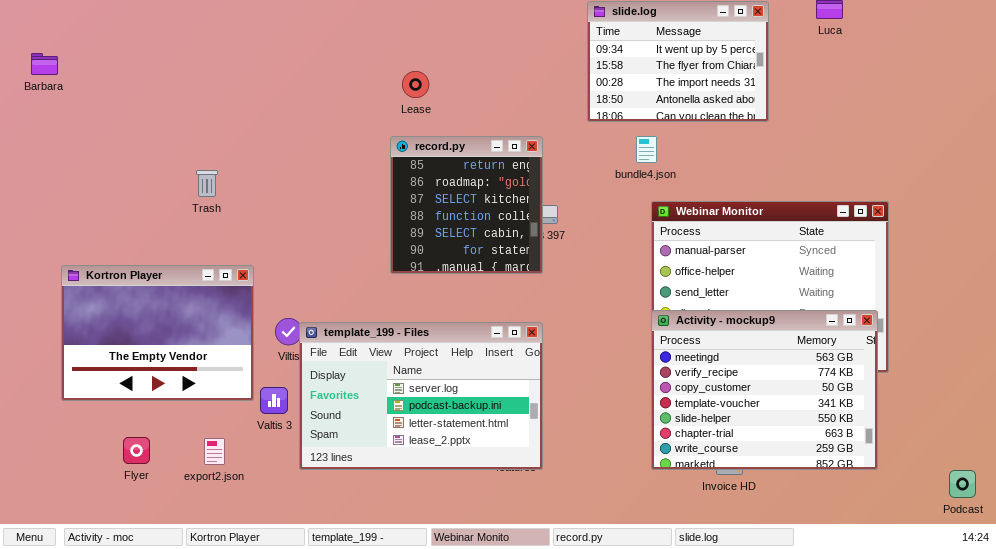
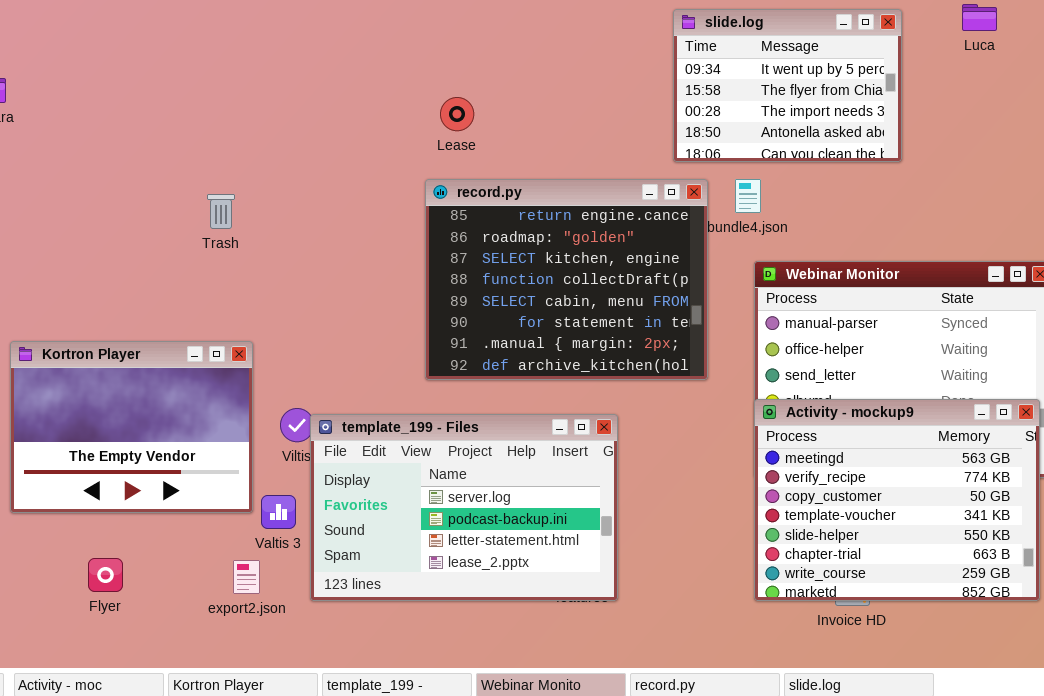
record.py: [390,136,543,274] -> [425,179,708,380], resized
Trash: [196,170,218,197] -> [207,194,235,229], moved
export2.json: [204,438,225,465] -> [233,560,260,594], moved

